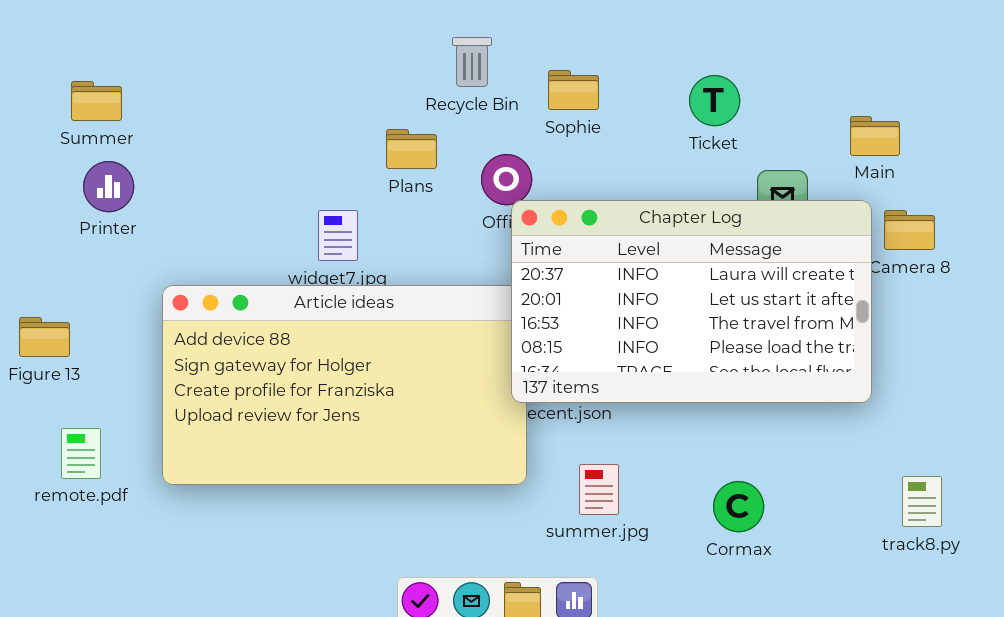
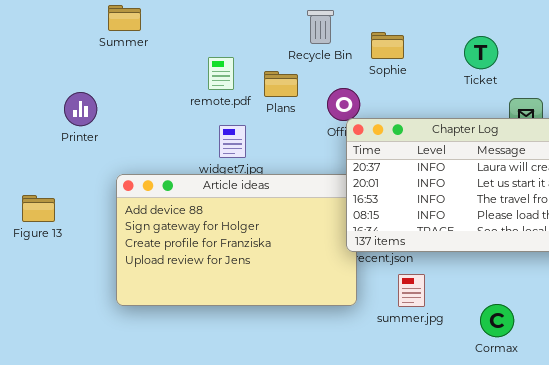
Summer: [71,81,122,121] -> [108,5,141,31], moved
remote.pdf: [61,428,101,479] -> [208,57,234,90], moved
summer.jpg: [579,464,619,515] -> [398,274,425,307], moved

